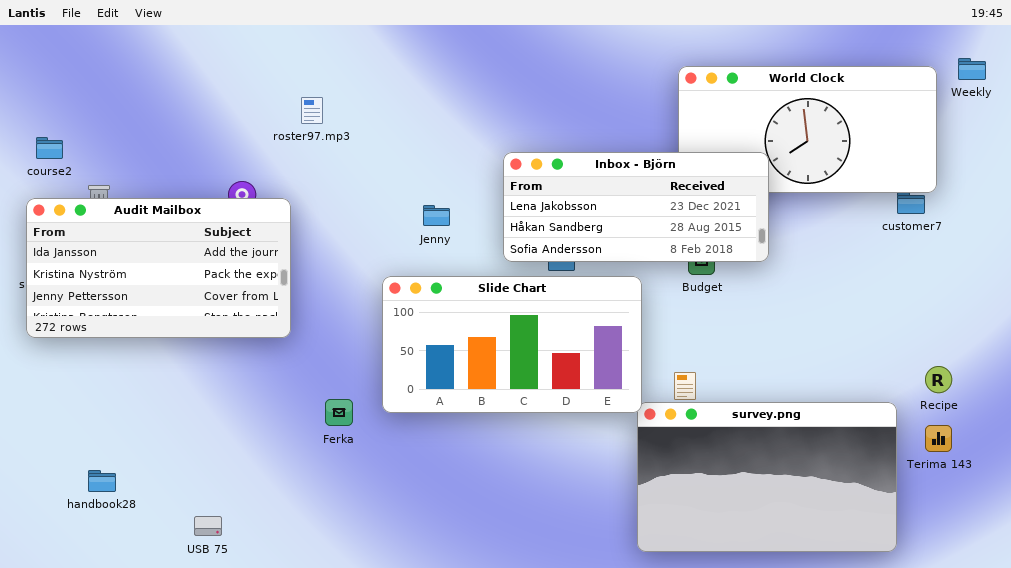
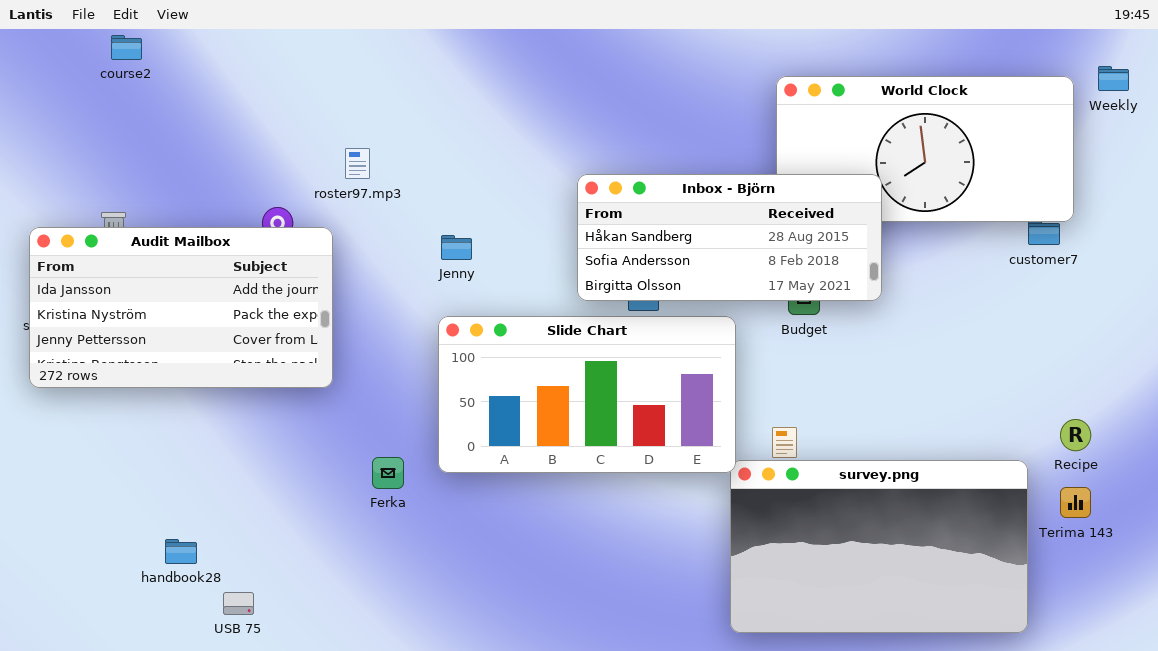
roster97.mp3: [301,97,323,124] -> [345,148,370,179], moved
course2: [36,137,63,159] -> [111,35,142,60], moved
Inbox - Björn: [503,152,769,262] -> [577,174,882,301], scrolled down 1 row
Jenny: [423,205,450,226] -> [441,235,472,260], moved
handbook28: [88,470,116,492] -> [165,539,197,564], moved

